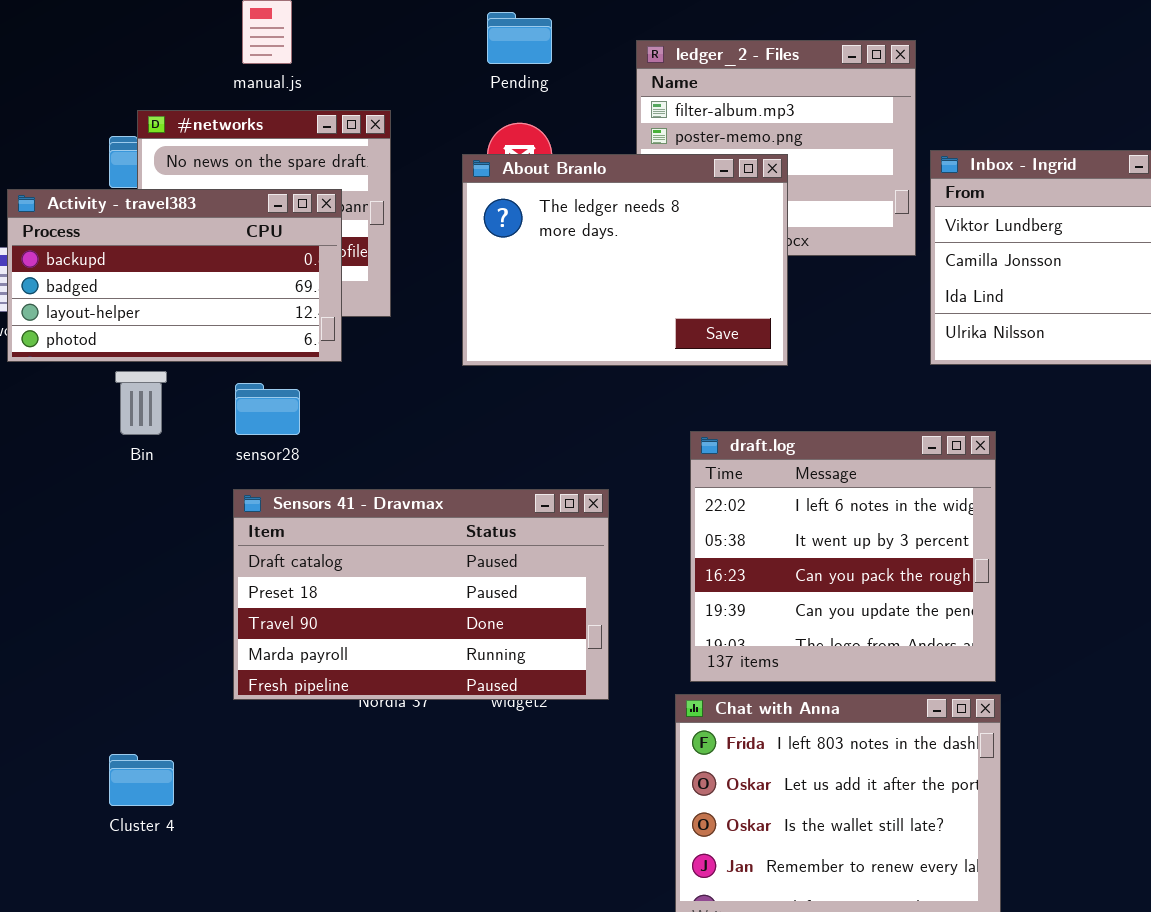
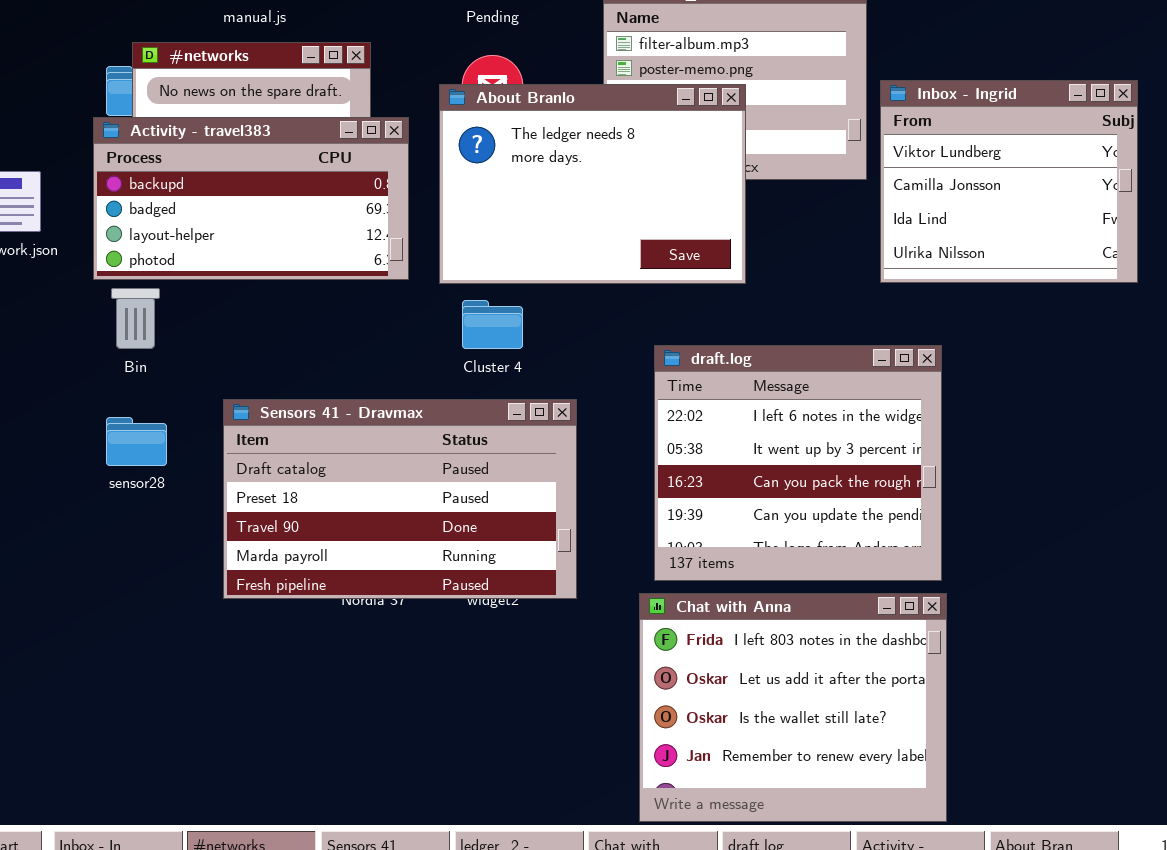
Activity - travel383: [7,189,342,362] -> [93,117,409,280], moved
sensor28: [235,383,300,435] -> [106,417,167,466], moved
Cluster 4: [109,754,174,806] -> [462,300,523,349], moved

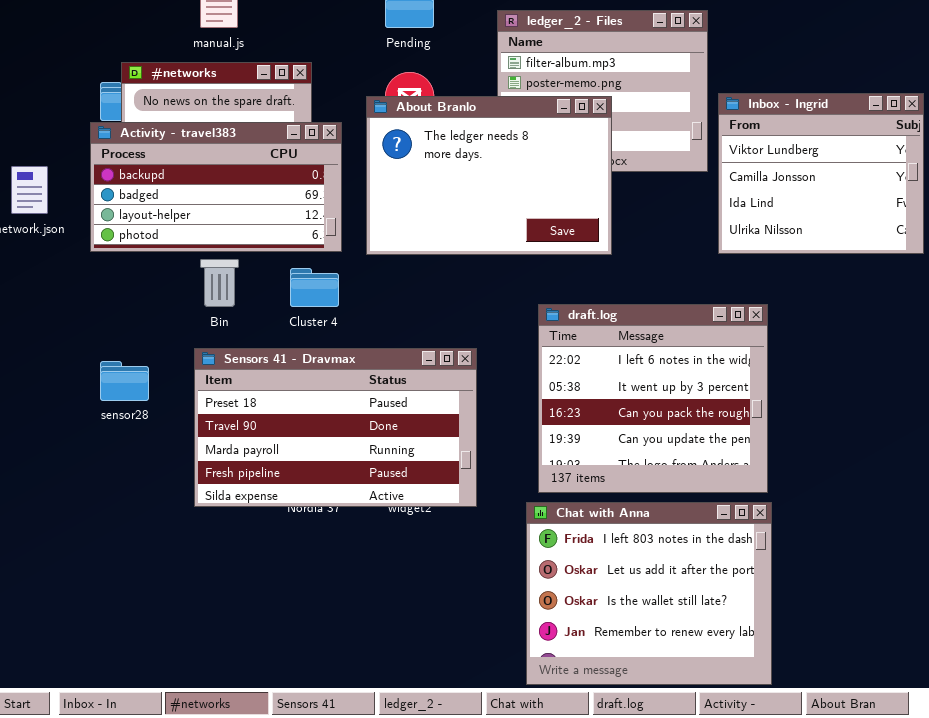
Bin: [111,288,160,349] -> [200,259,239,307], moved
Cluster 4: [462,300,523,349] -> [290,268,339,307], moved
Sensors 41 - Dravmax: [223,399,577,599] -> [194,348,477,507], scrolled down 1 row

